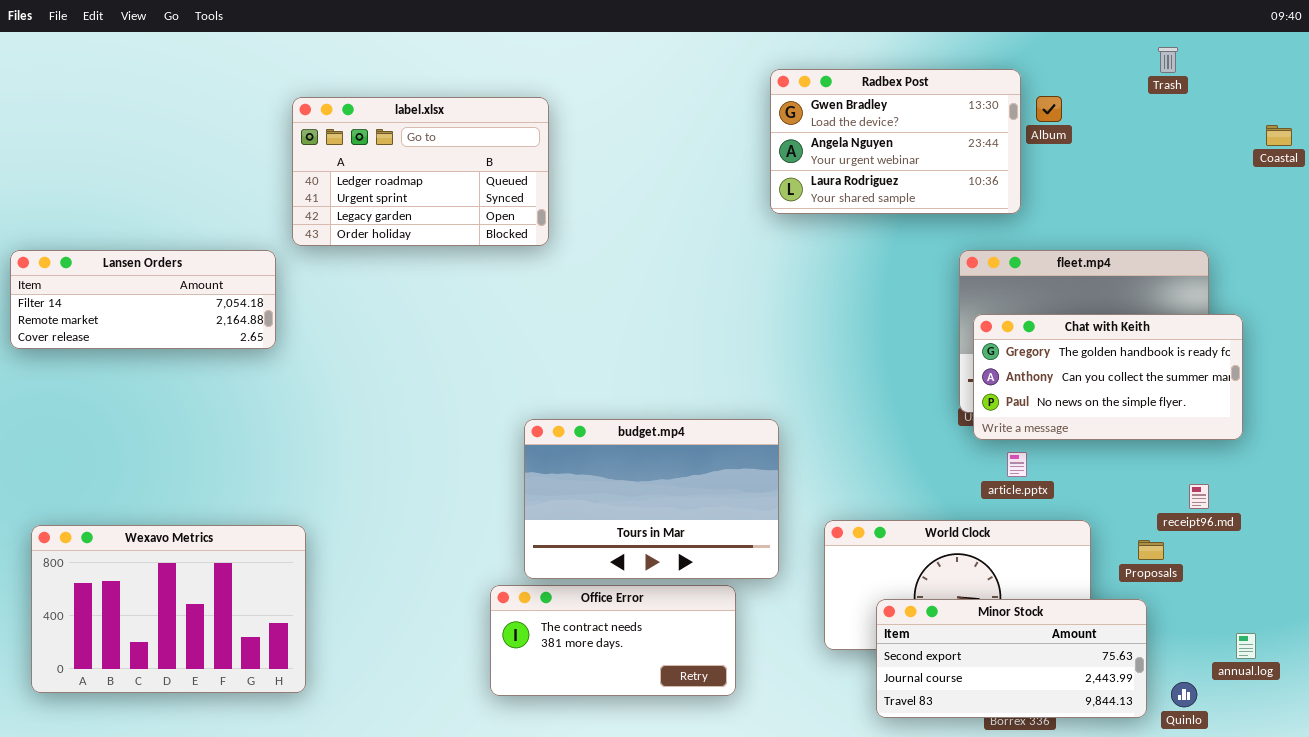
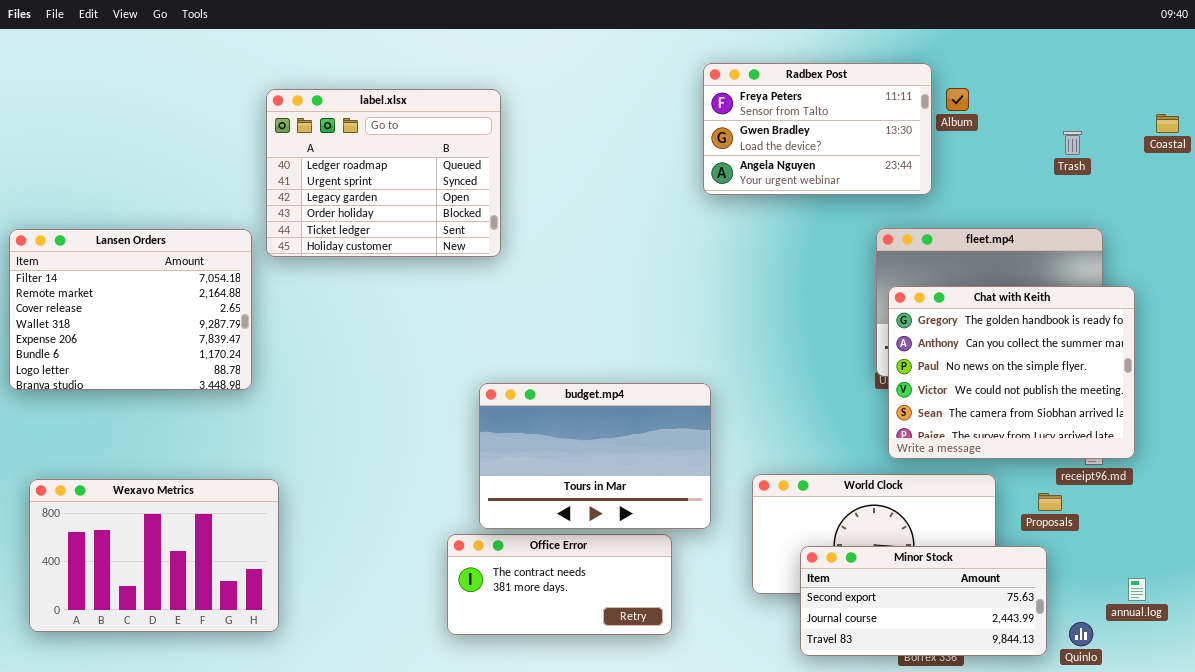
Trash: [1158,47,1178,73] -> [1063,131,1082,155], moved
Radbex Post: [770,69,1021,214] -> [703,63,932,195], scrolled up 1 row
label.xlsx: [292,97,549,246] -> [266,89,501,257], resized
Lansen Orders: [10,250,276,349] -> [9,229,252,390], resized
Chat with Keith: [973,314,1243,440] -> [888,286,1135,459], resized

